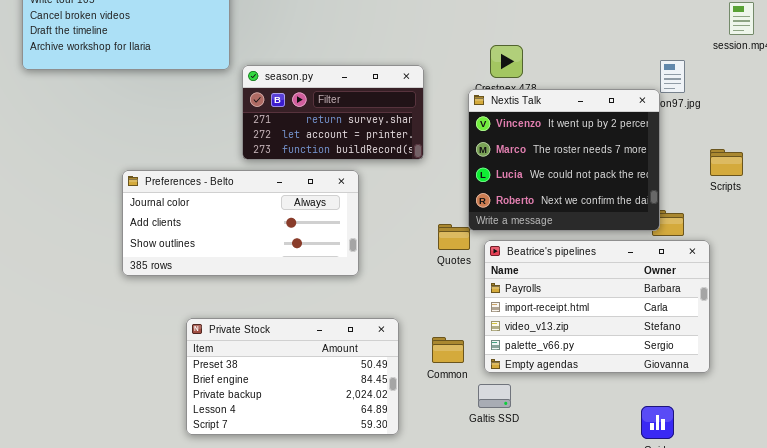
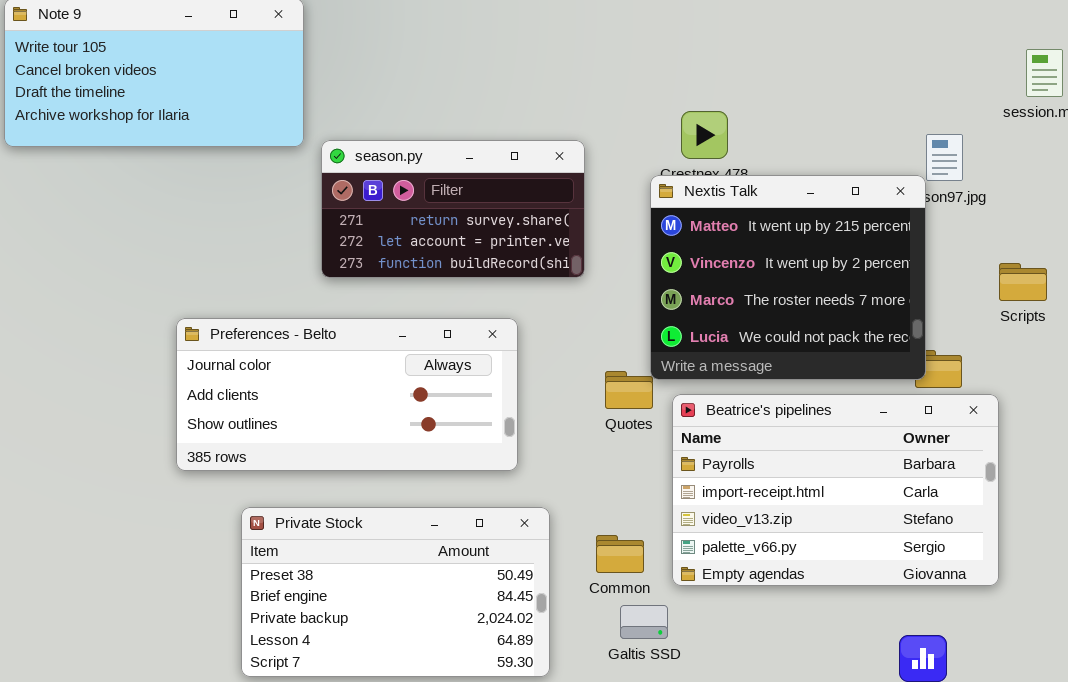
Nextis Talk: [468,89,660,231] -> [650,175,926,380], scrolled up 1 row
Preferences - Belto: [122,170,359,276] -> [176,318,518,471], moved
Galtis SSD: [478,384,511,408] -> [620,605,668,639], moved

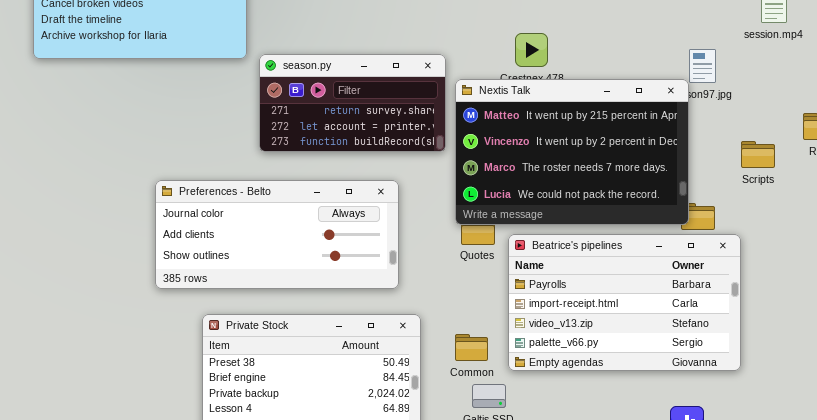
Nextis Talk: [650,175,926,380] -> [455,79,689,225], resized

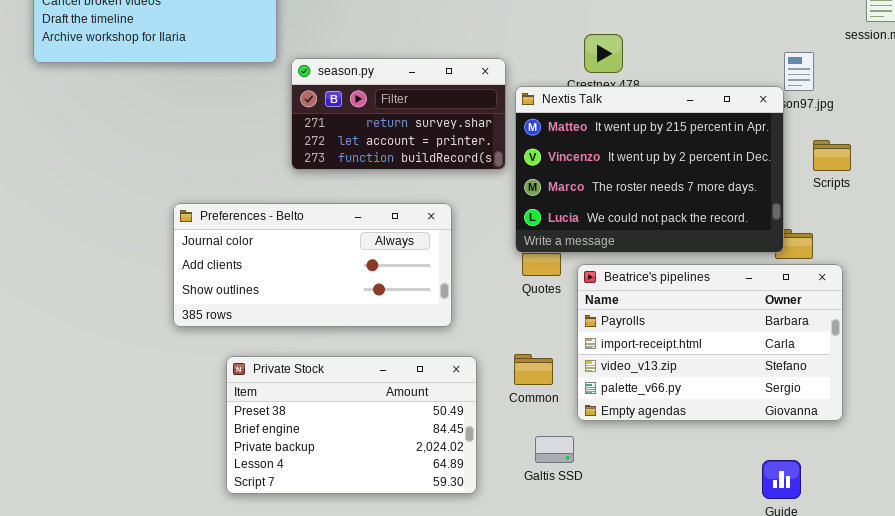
Scripts: [741,141,775,168] -> [813,140,851,171], moved
Common: [455,334,488,361] -> [514,354,553,385], moved

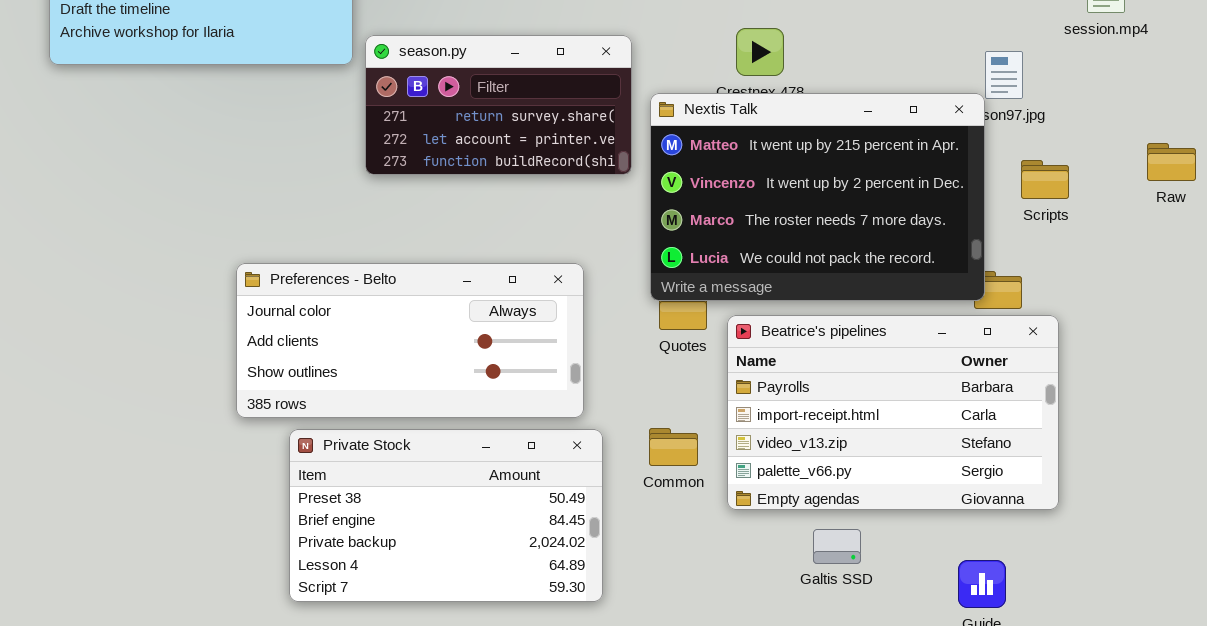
season.py: [291,58,506,170] -> [365,35,632,175], moved
Preferences - Belto: [173,203,452,327] -> [236,263,584,418], moved
Galtis SSD: [535,436,574,463] -> [813,529,861,564], moved

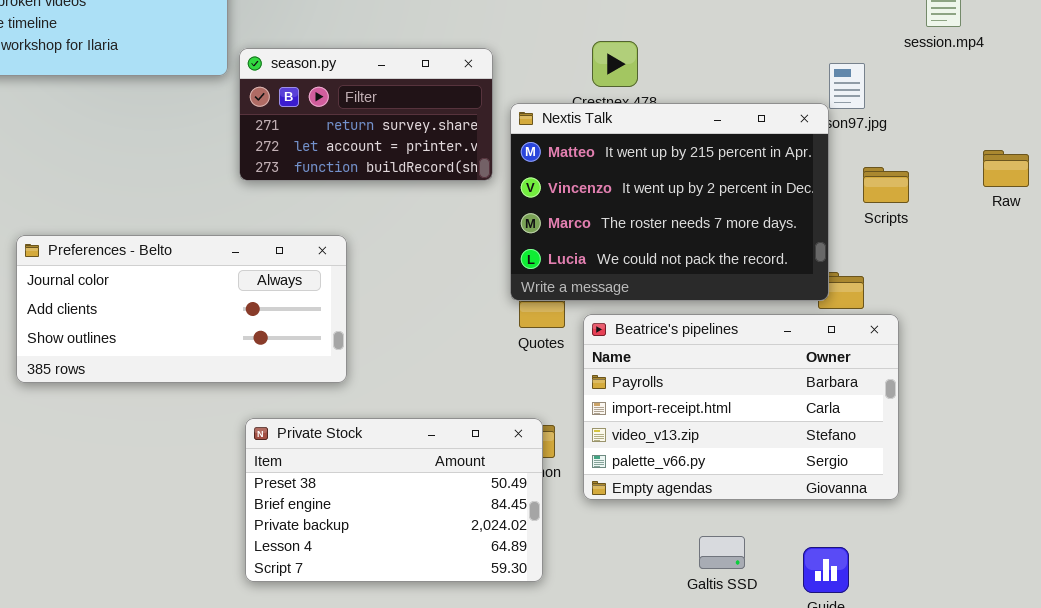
Preferences - Belto: [236,263,584,418] -> [16,235,347,383], moved
Private Stock: [289,429,603,602] -> [245,418,543,582], moved
Galtis SSD: [813,529,861,564] -> [699,536,745,569], moved

